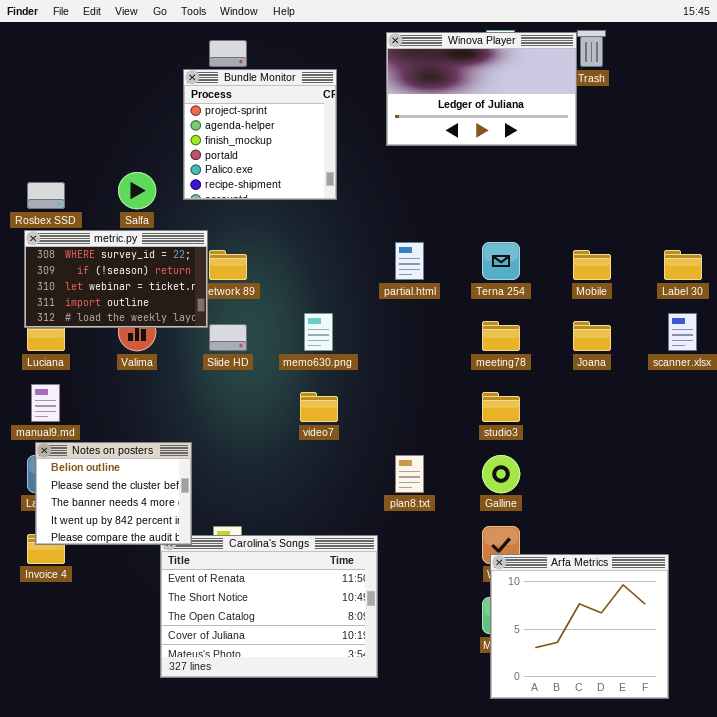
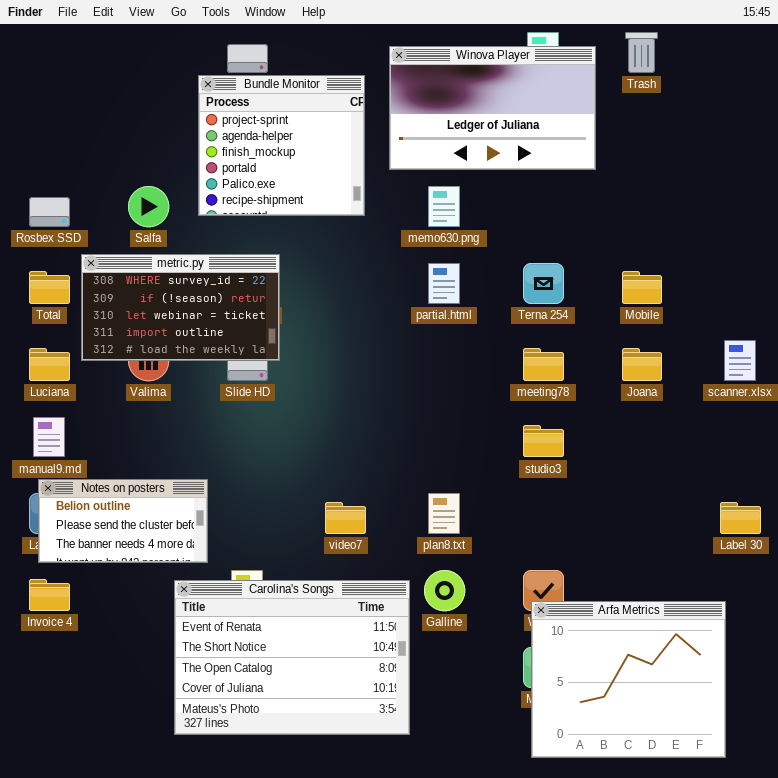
Winova Player: [386,32,577,146] -> [389,46,596,170], moved
metric.py: [24,230,208,328] -> [81,254,280,361], moved
Label 30: [664,250,702,280] -> [720,502,761,534], moved
memo630.png: [304,313,333,351] -> [428,186,460,227], moved
video7: [300,392,338,422] -> [325,502,366,534], moved
Notes on posters: [35,442,192,545] -> [38,479,208,563], resized
Galline: [482,455,520,493] -> [424,570,465,611], moved

